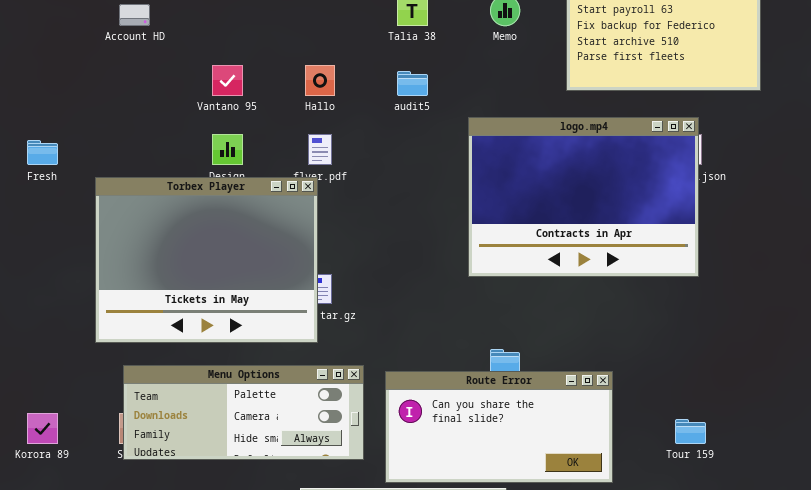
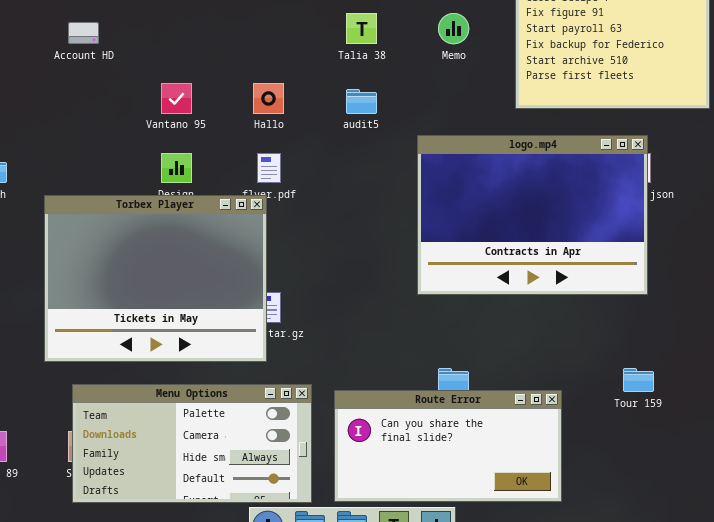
Menu Options: [123,365,364,460] -> [72,384,312,503], resized
Tour 159: [675,419,706,444] -> [623,368,654,392], moved

